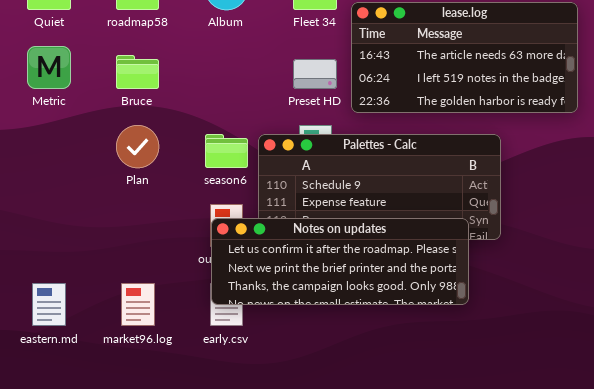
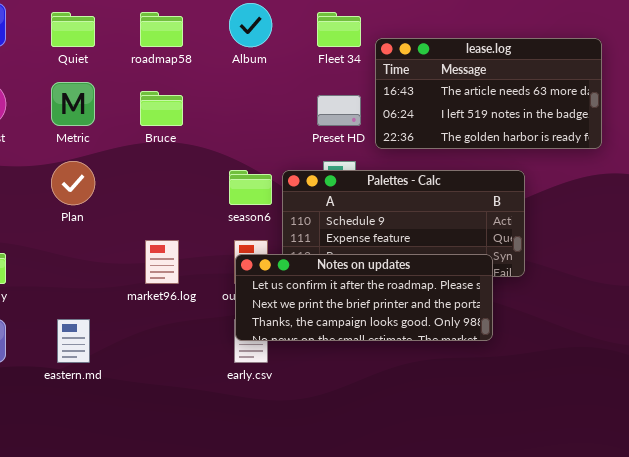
Plan: [116,125,159,168] -> [51,161,95,205], moved
market96.log: [121,283,155,326] -> [145,240,179,284], moved

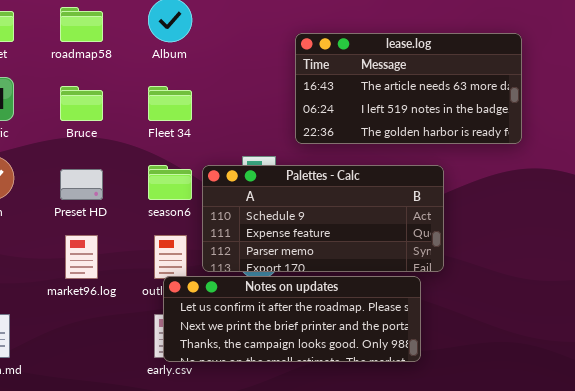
Fleet 34: [317,12,361,47] -> [148,86,192,121], moved
Preset HD: [317,95,361,126] -> [60,169,103,200], moved
Notes on updates: [235,254,493,341] -> [163,276,421,362], moved

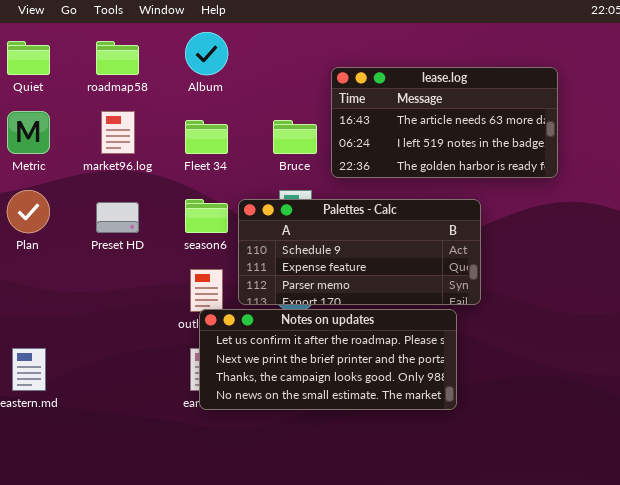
Bruce: [60,86,103,121] -> [273,120,317,154], moved
market96.log: [65,235,98,279] -> [101,111,135,154], moved
Notes on updates: [163,276,421,362] -> [199,309,457,410], resized

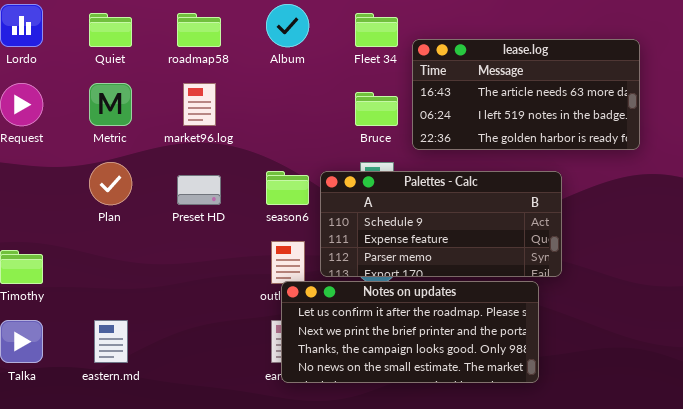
Fleet 34: [185,120,228,154] -> [355,13,398,47], moved

